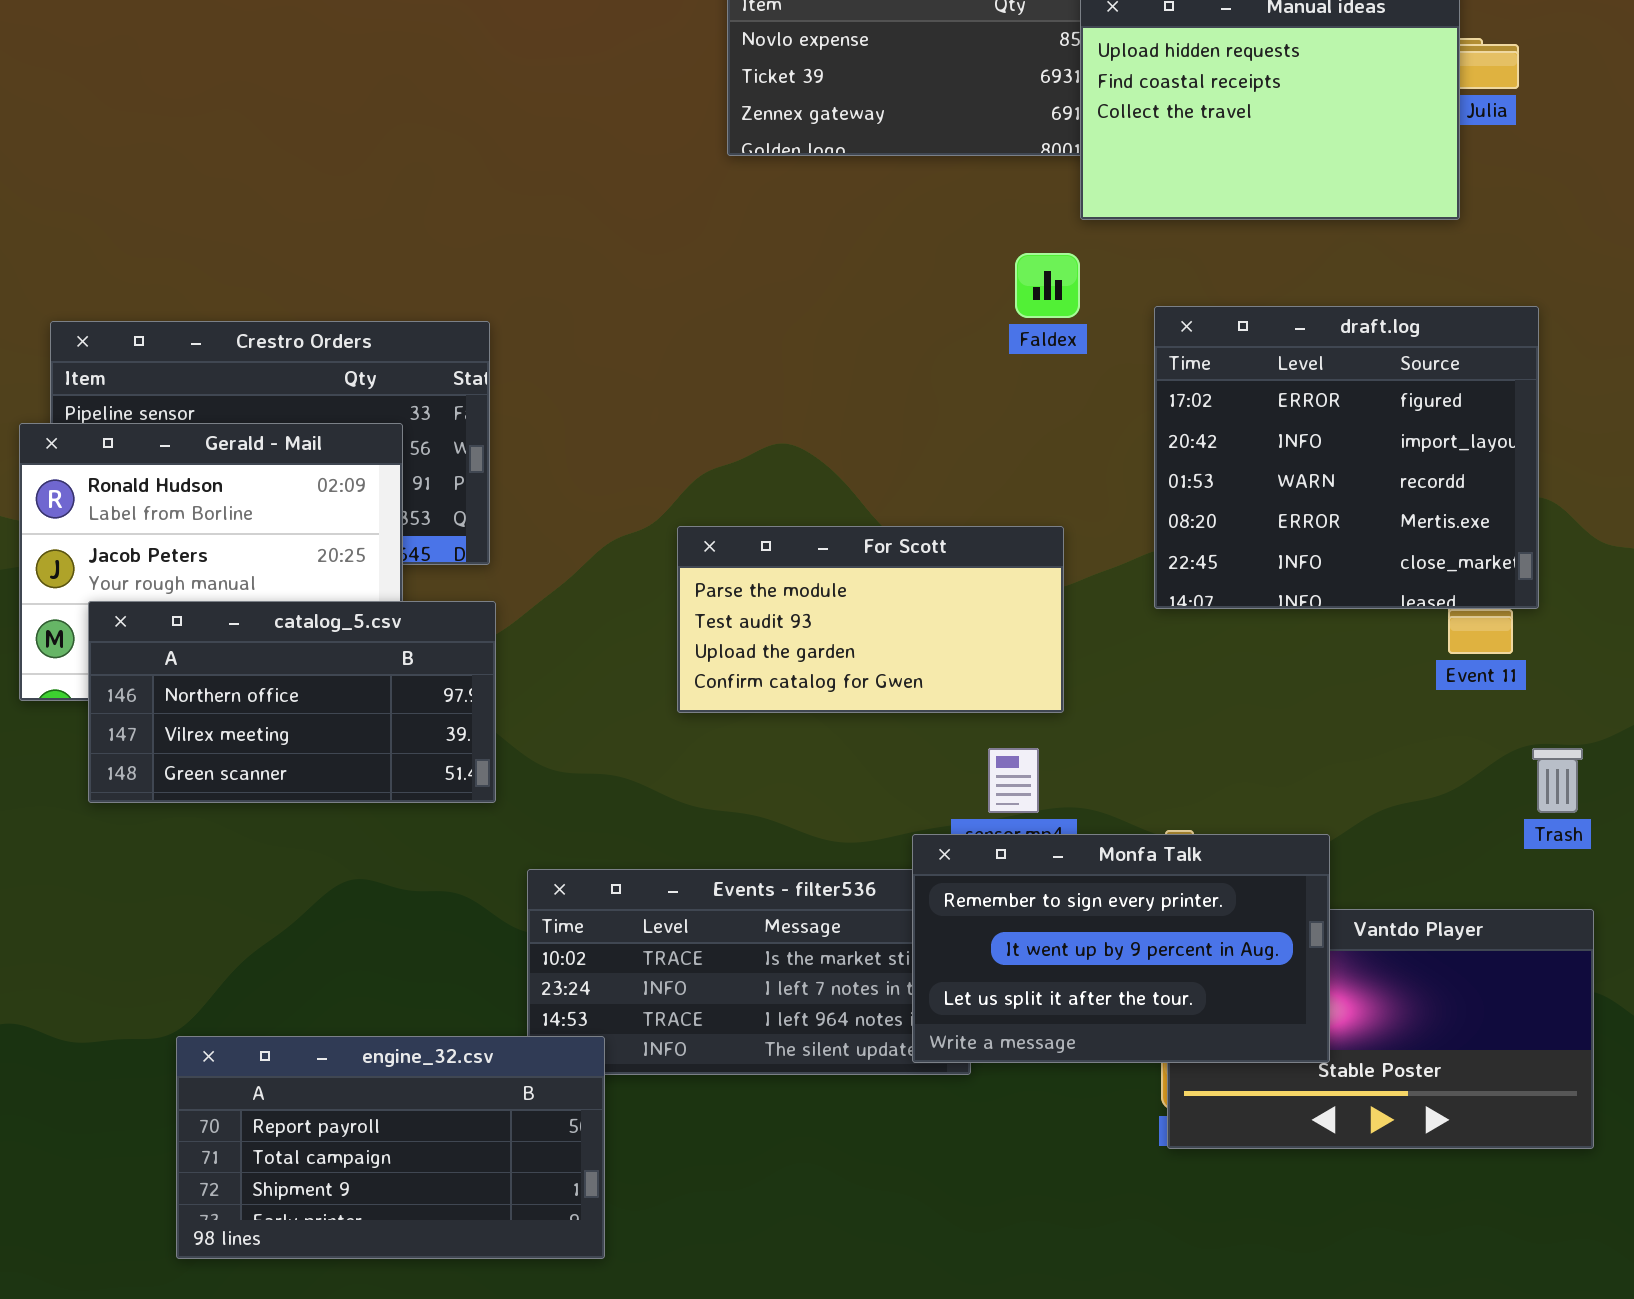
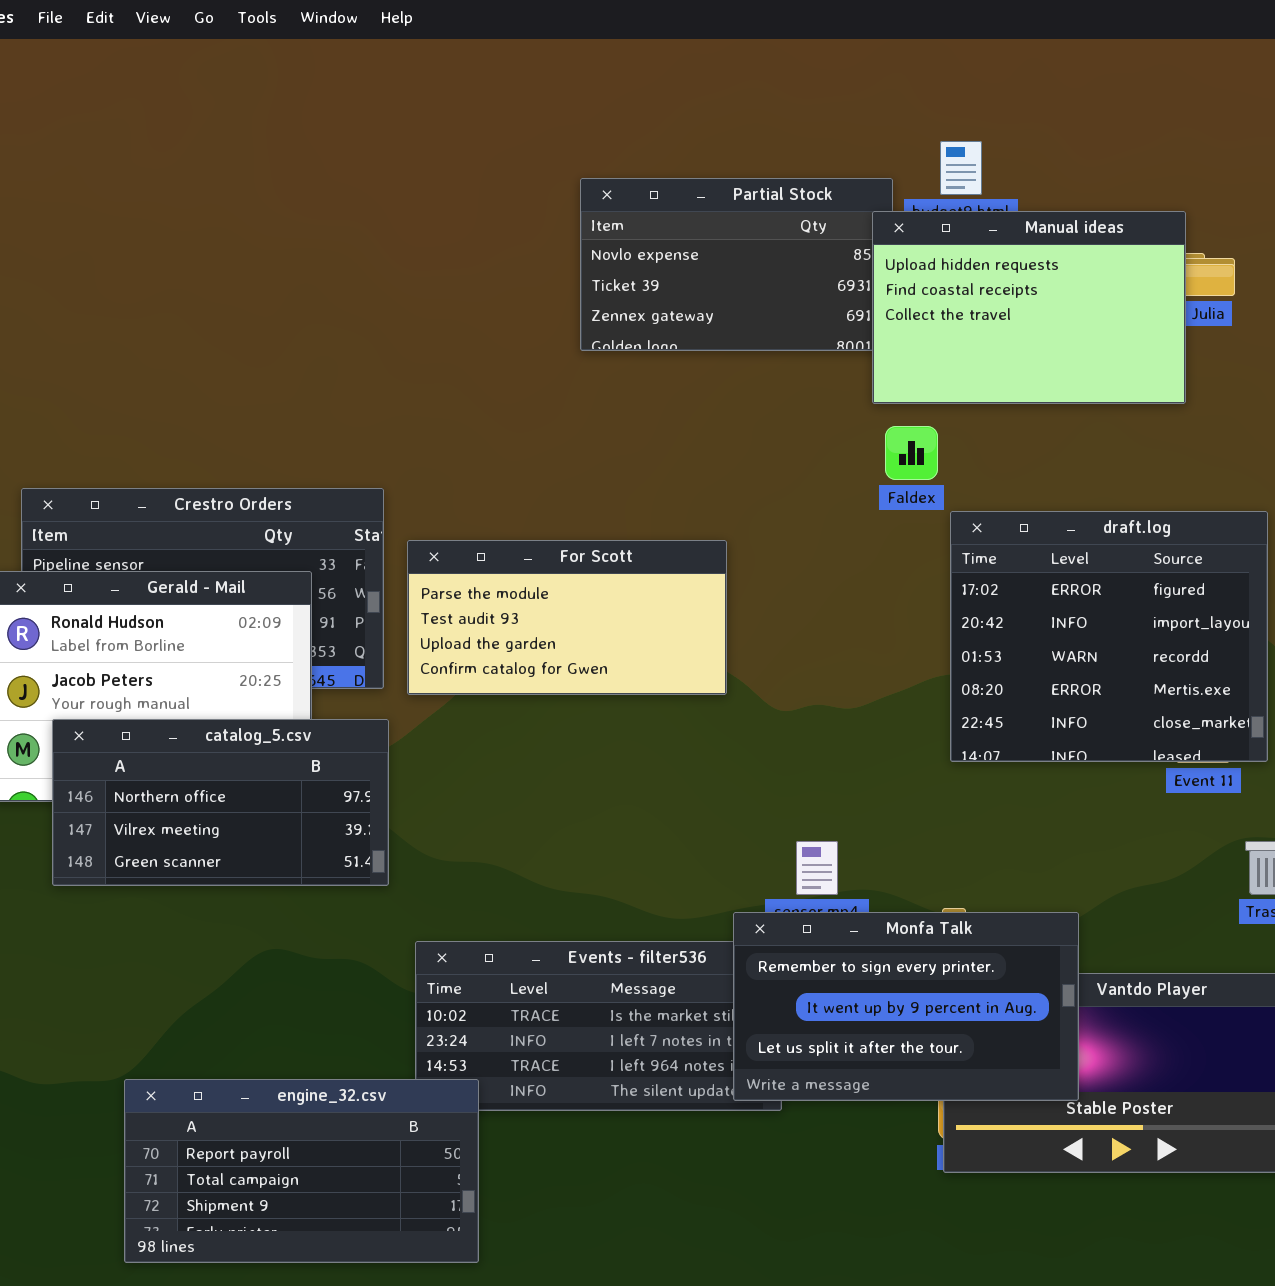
Faldex: [1015,253,1080,318] -> [885,426,938,480], moved
draft.log: [1154,306,1539,609] -> [950,511,1268,762], moved
For Scott: [677,526,1064,713] -> [407,540,727,695], moved

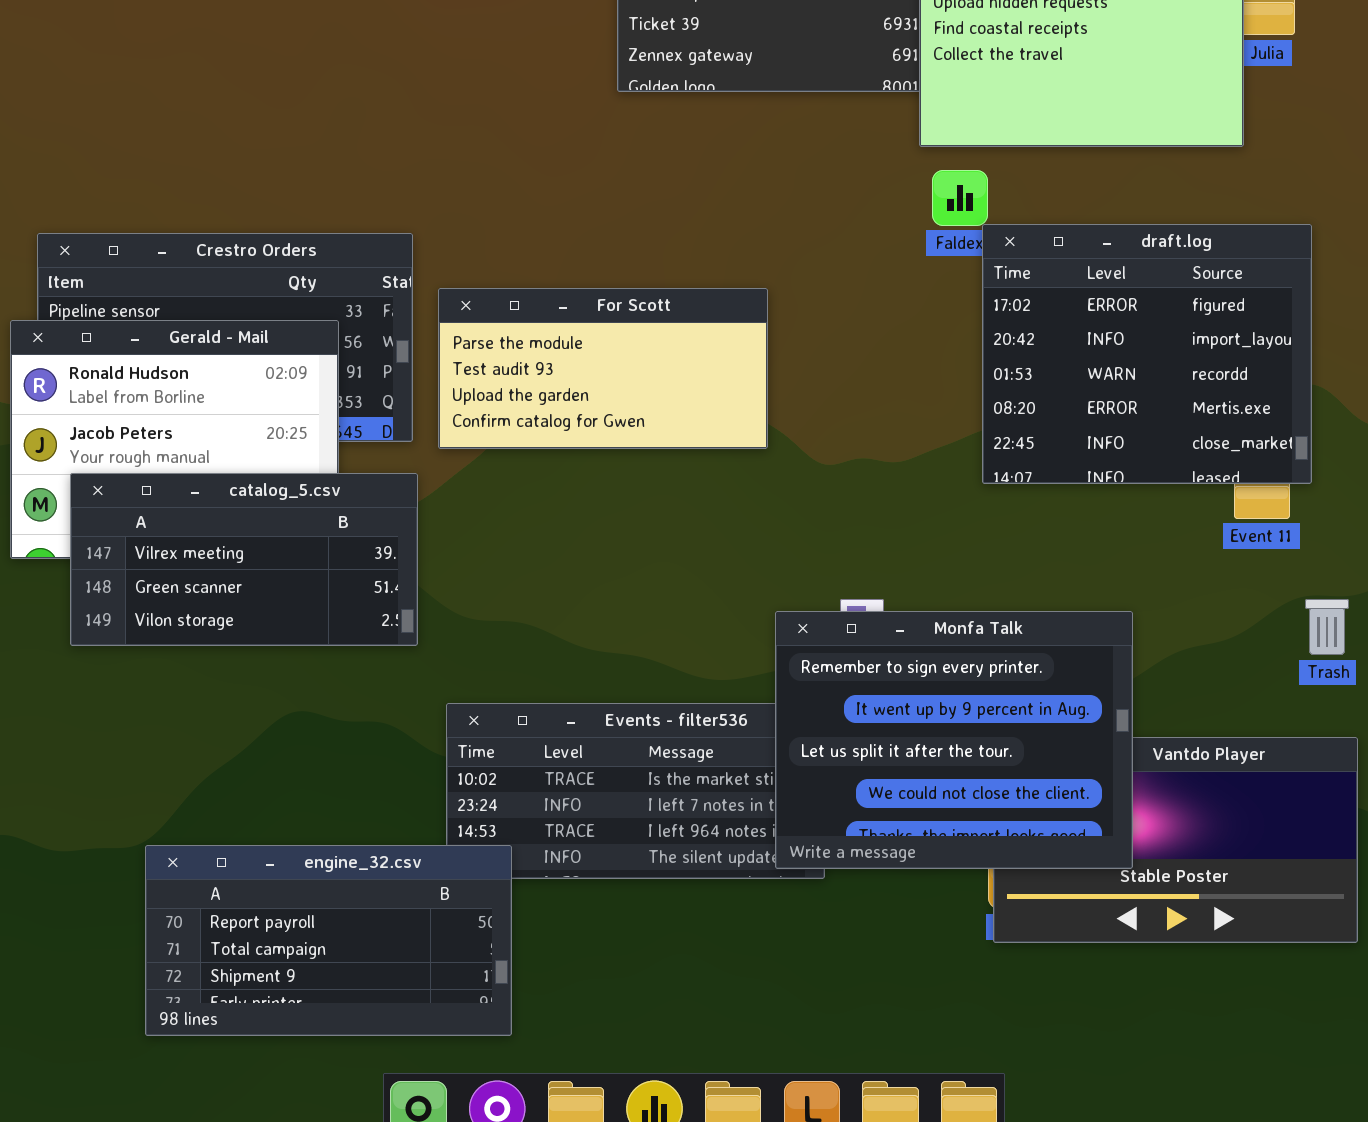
draft.log: [950,511,1268,762] -> [982,224,1312,484], moved
catalog_5.csv: [52,719,389,886] -> [70,473,418,646], scrolled down 1 row
Monfa Talk: [733,912,1079,1101] -> [775,611,1133,869], resized

